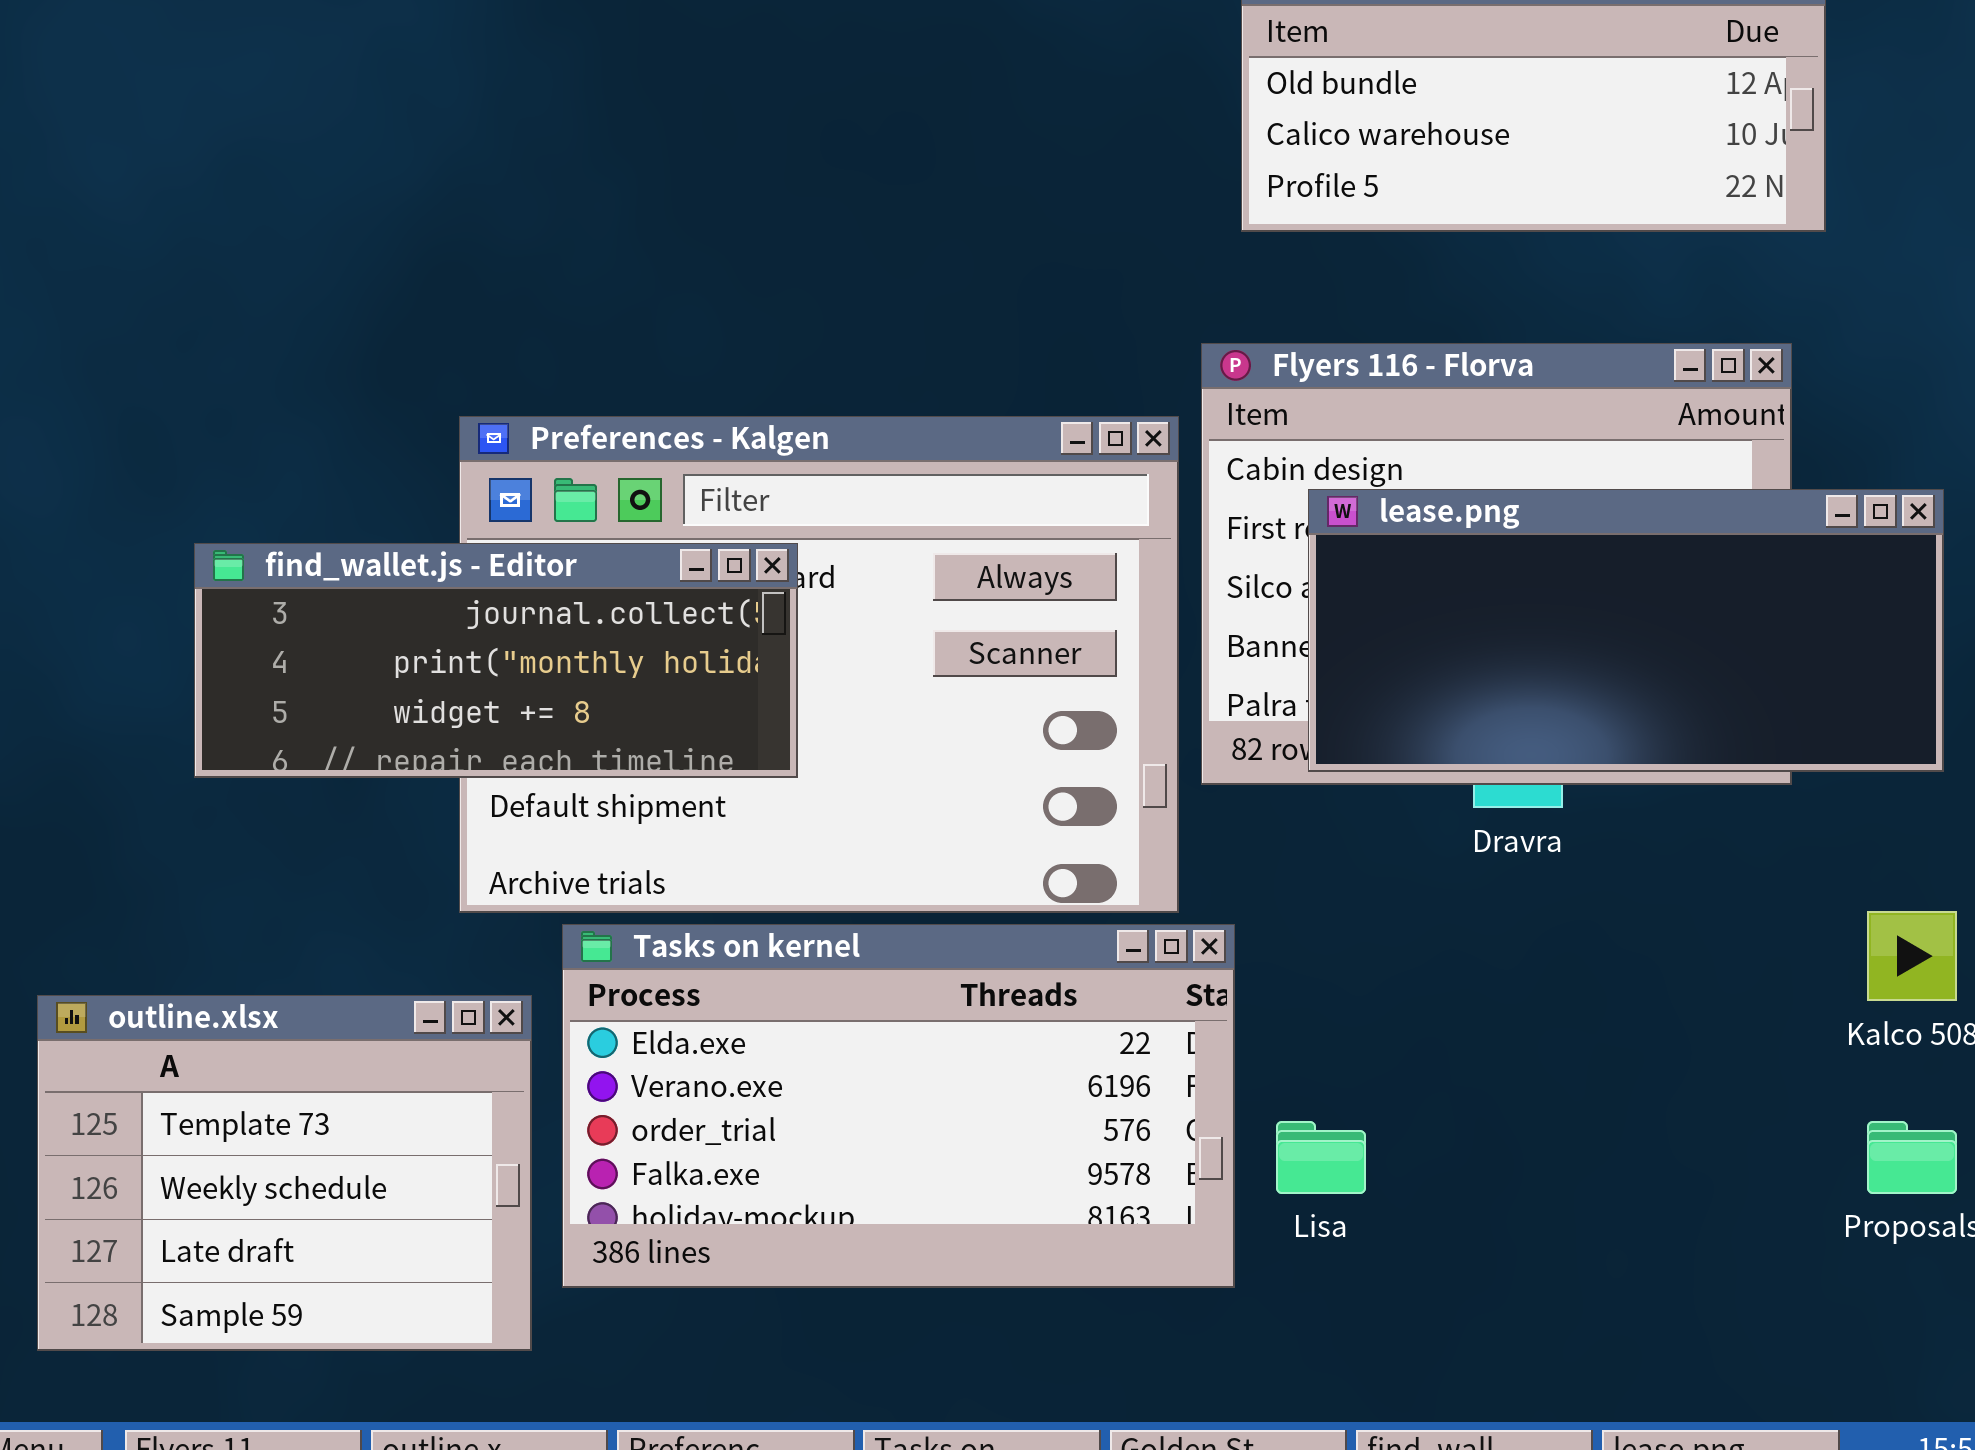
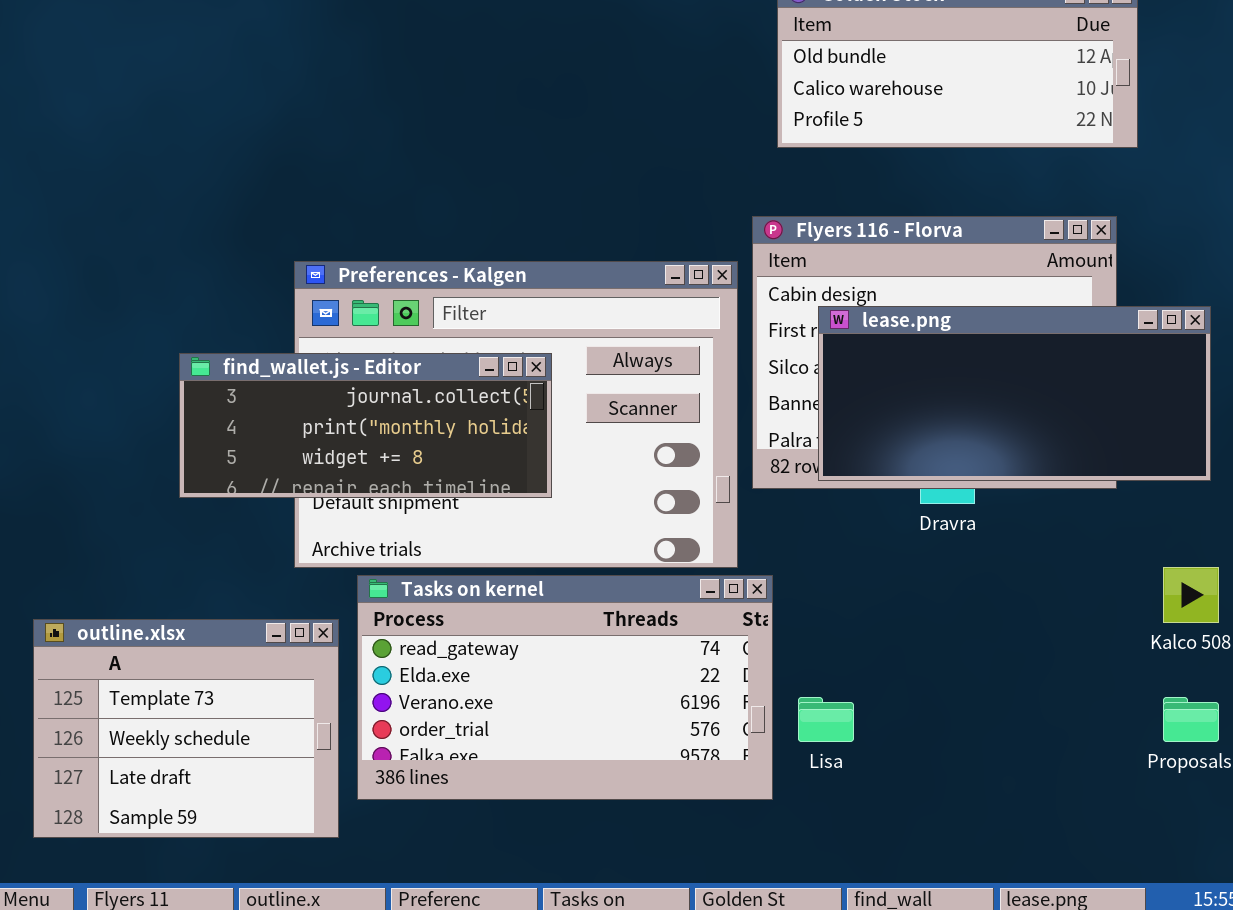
find_wallet.js - Editor: [194,543,798,778] -> [179,353,552,498], moved
Tasks on kernel: [562,924,1235,1288] -> [357,575,773,800], scrolled up 1 row

